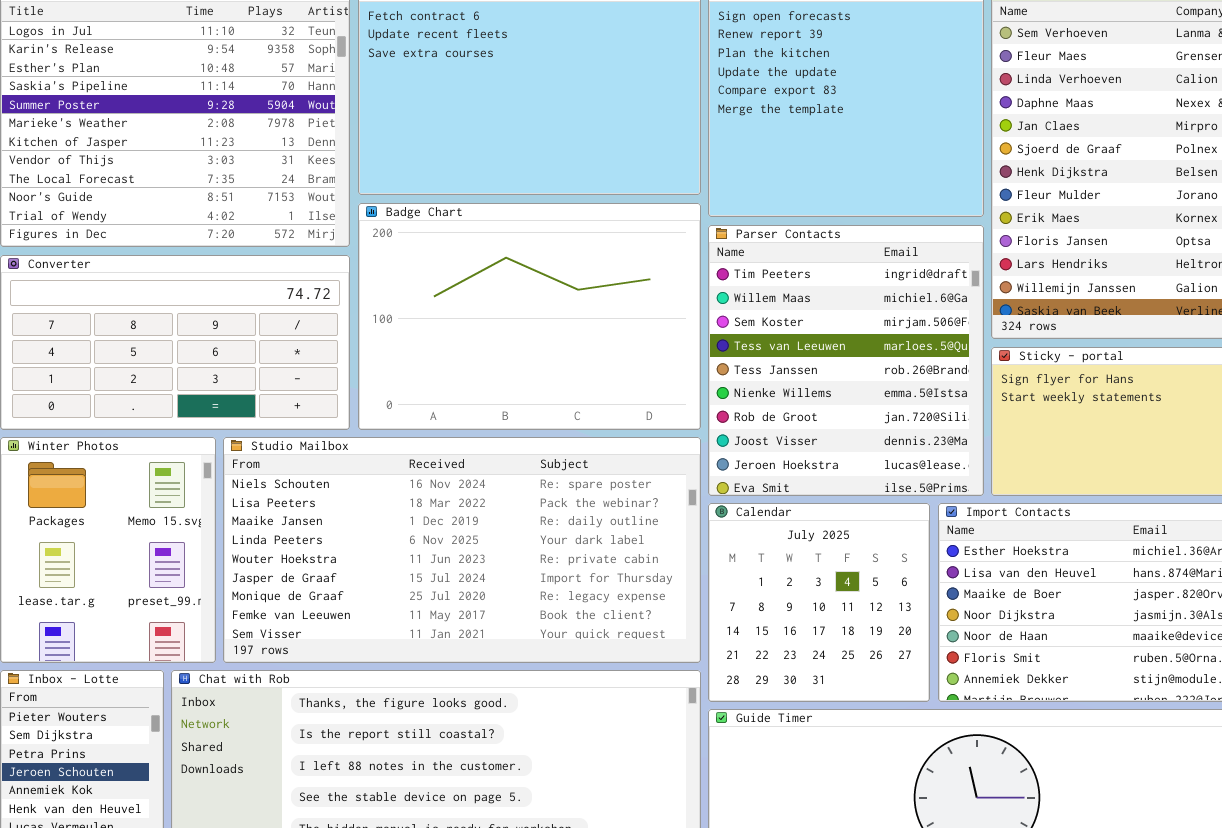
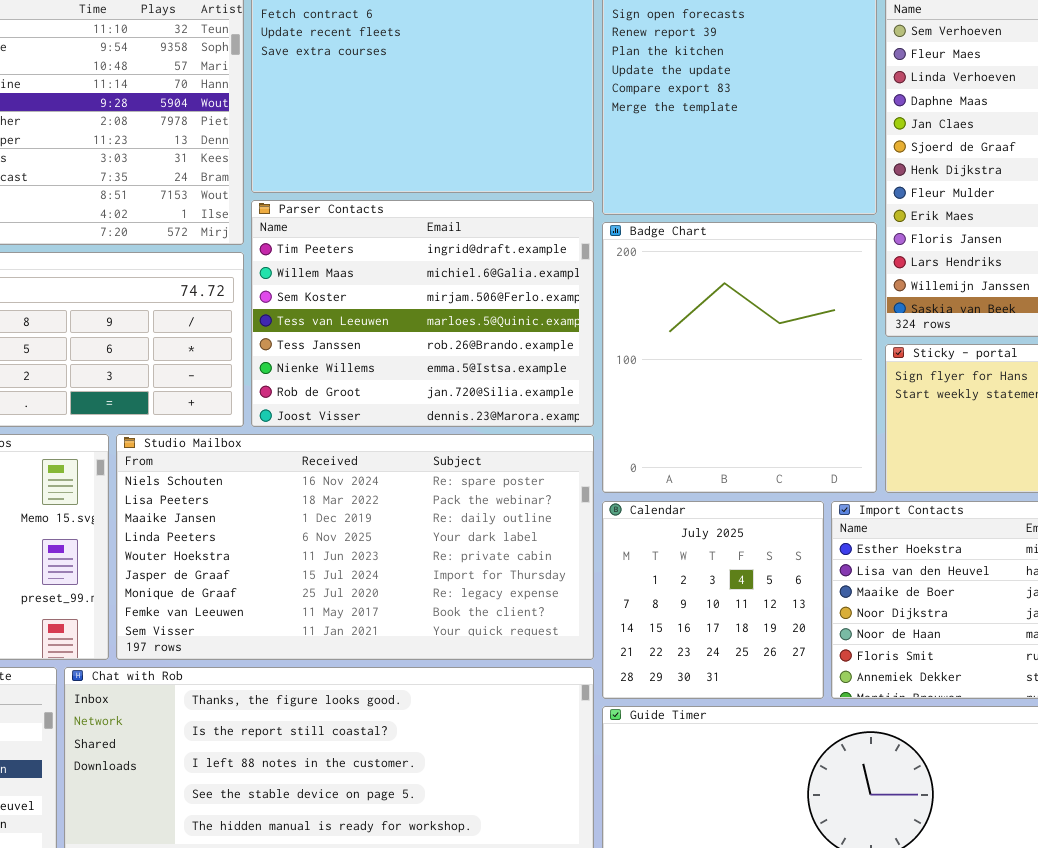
Badge Chart: [358,203,701,430] -> [602,222,877,493], moved, resized
Parser Contacts: [708,225,984,496] -> [251,200,594,427], moved, resized

